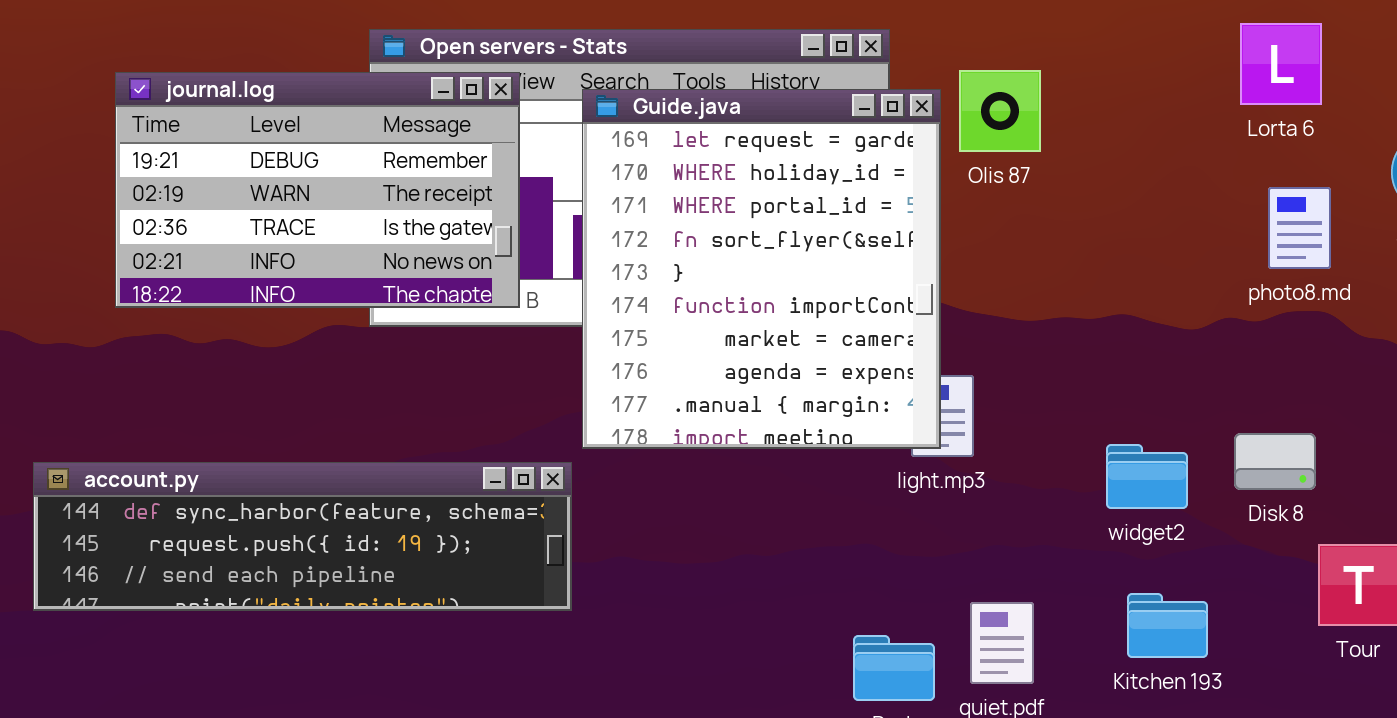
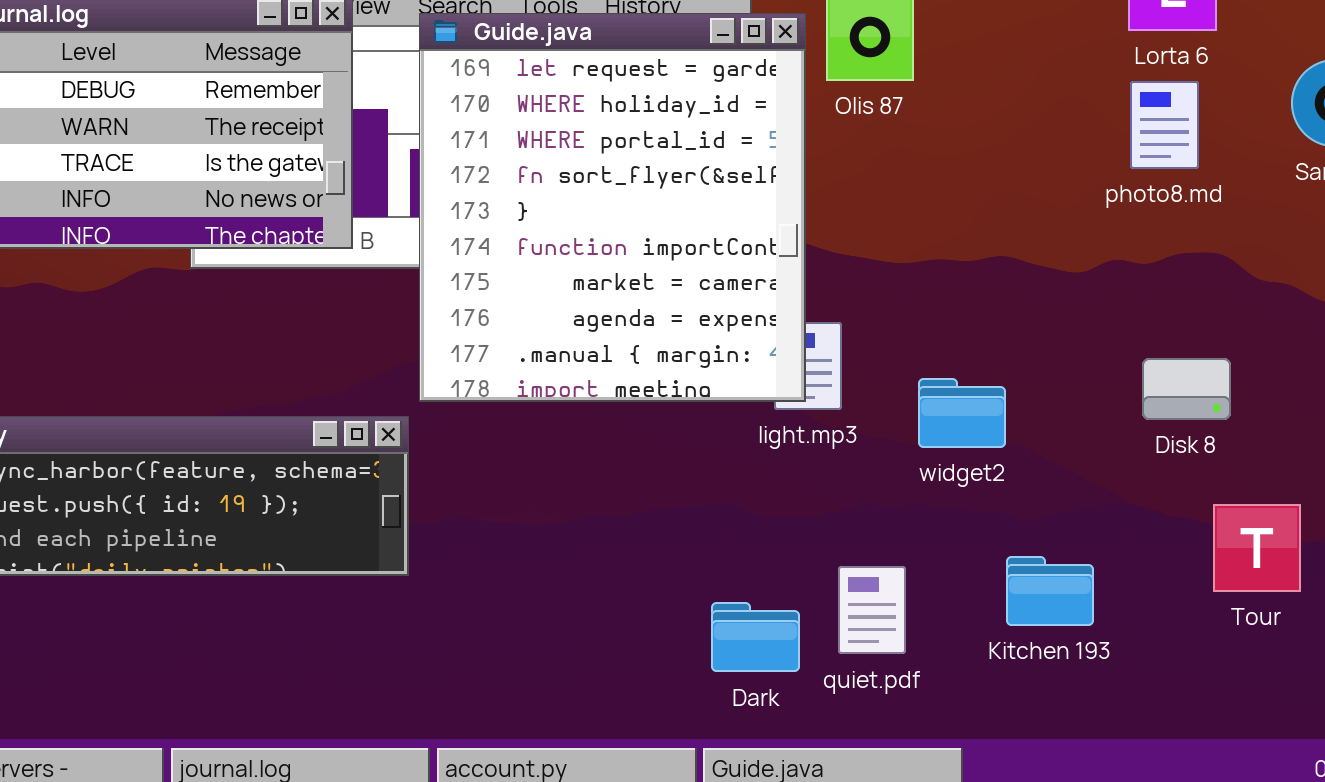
photo8.md: [1268,187,1331,269] -> [1130,81,1199,169], moved
Disk 8: [1234,433,1316,490] -> [1142,358,1231,420], moved
widget2: [1106,444,1188,509] -> [918,378,1006,448], moved

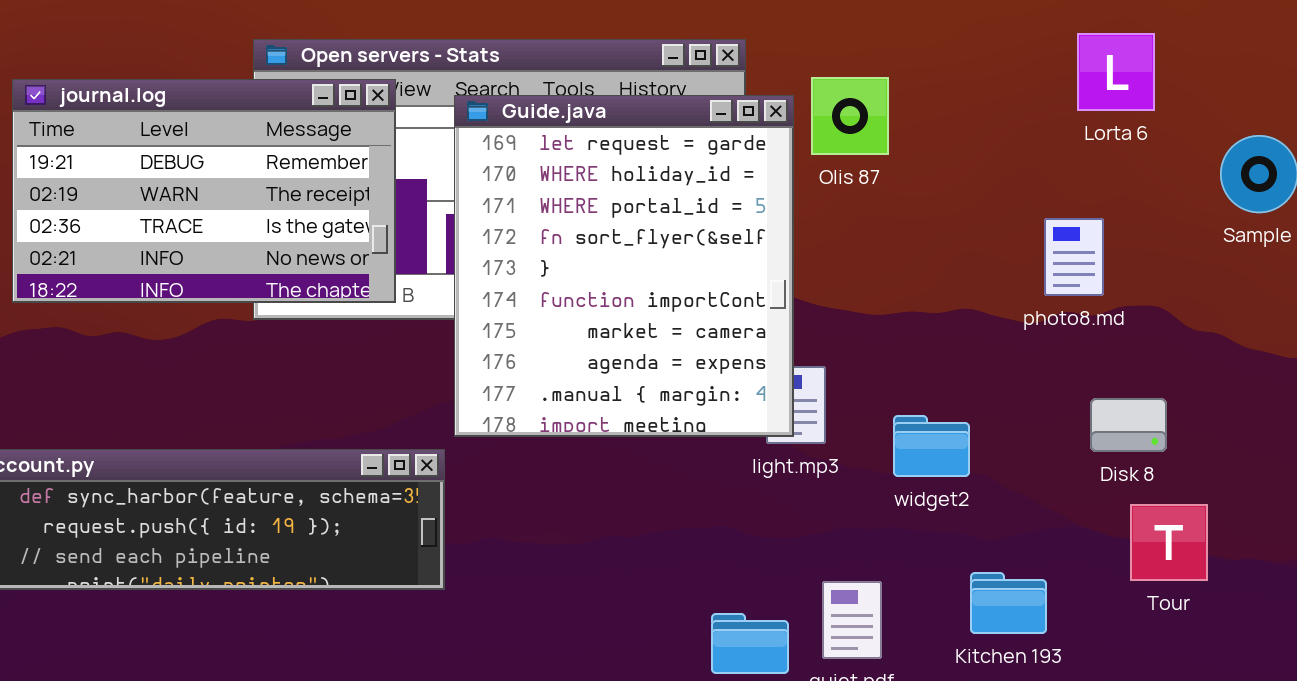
photo8.md: [1130,81,1199,169] -> [1044,218,1104,296], moved
Tour: [1213,504,1301,592] -> [1130,504,1208,581], moved

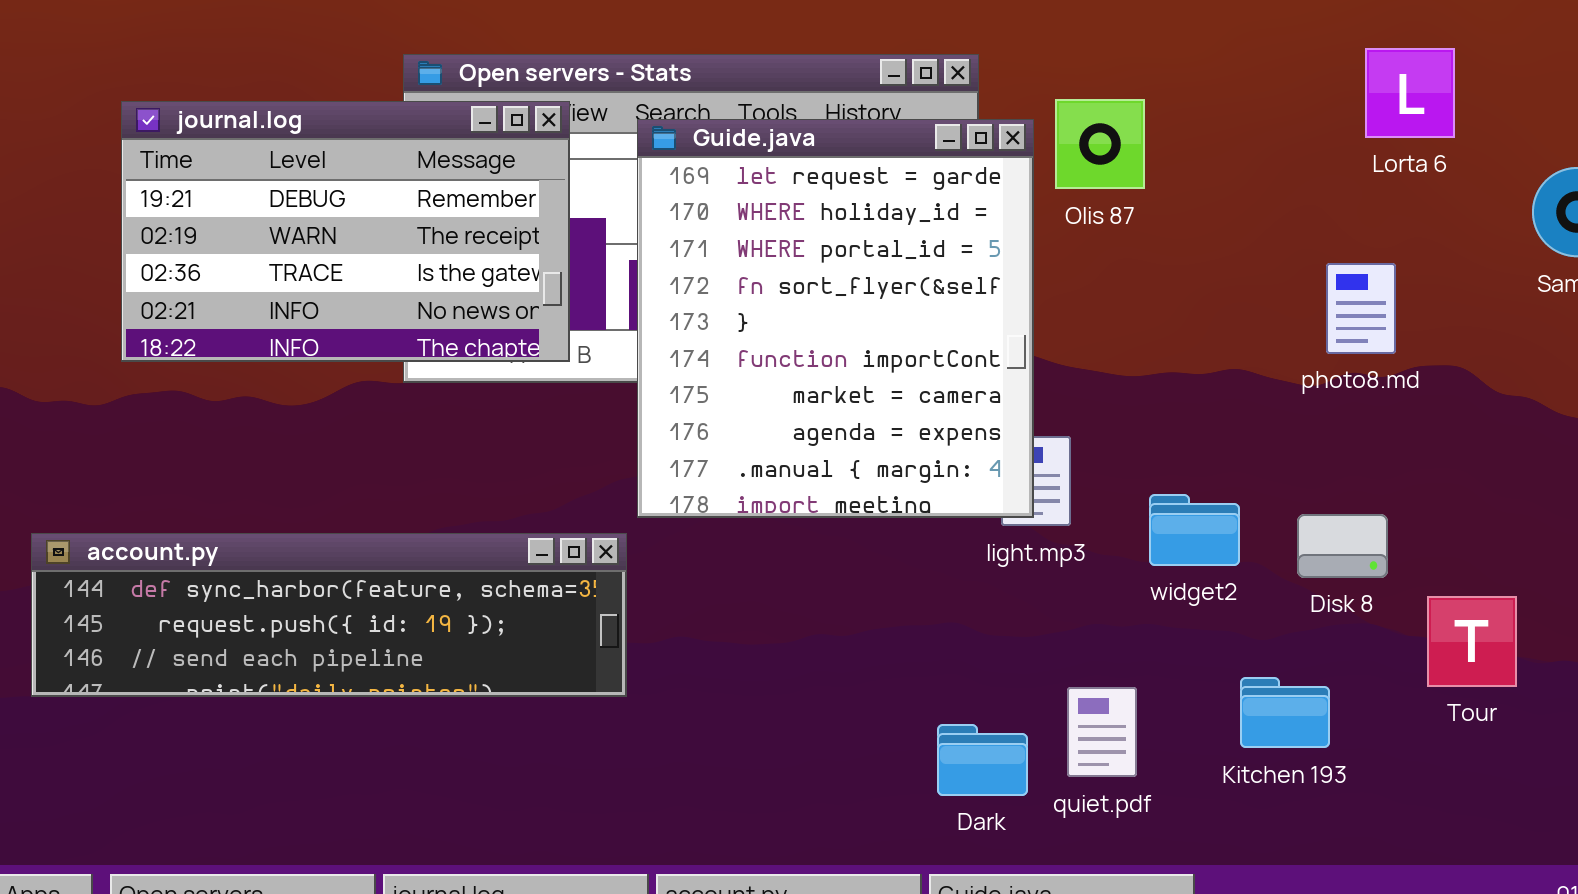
Disk 8: [1090,398,1167,452] -> [1297,514,1388,578], moved

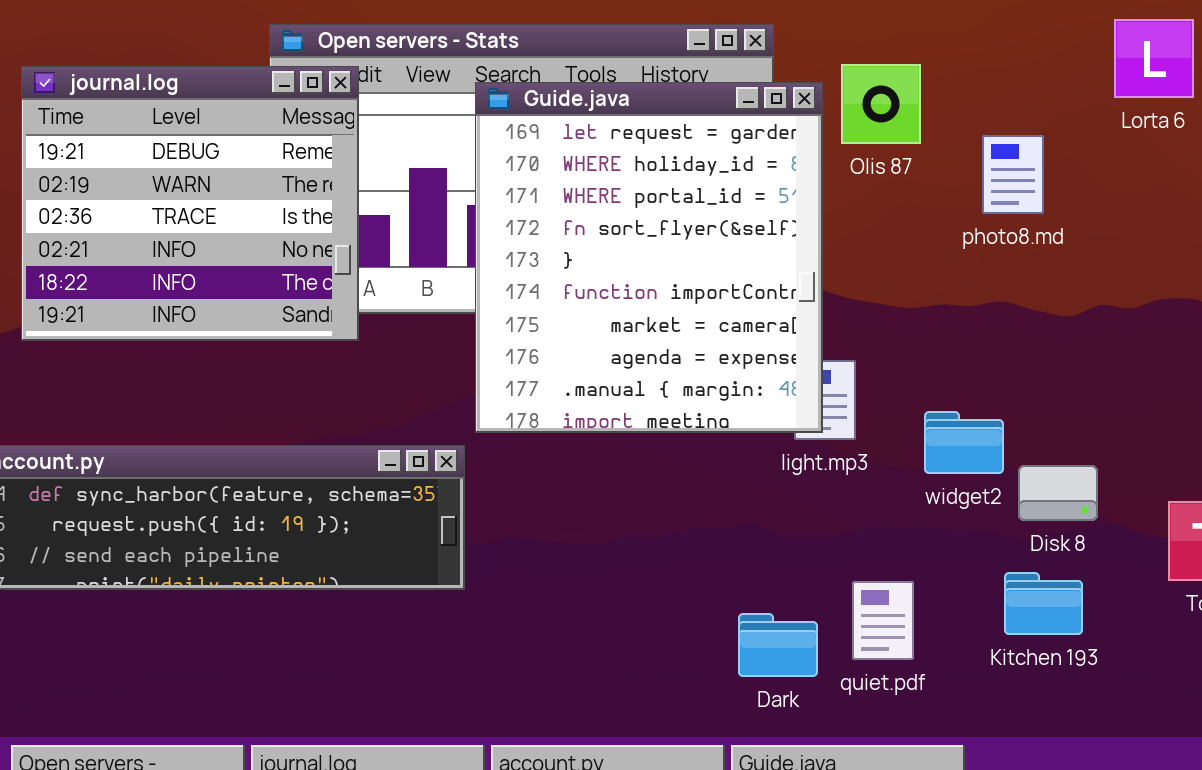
journal.log: [121,101,570,362] -> [21,66,359,341], resized
photo8.md: [1326,263,1396,354] -> [982,135,1044,214], moved
Disk 8: [1297,514,1388,578] -> [1018,465,1098,521], moved

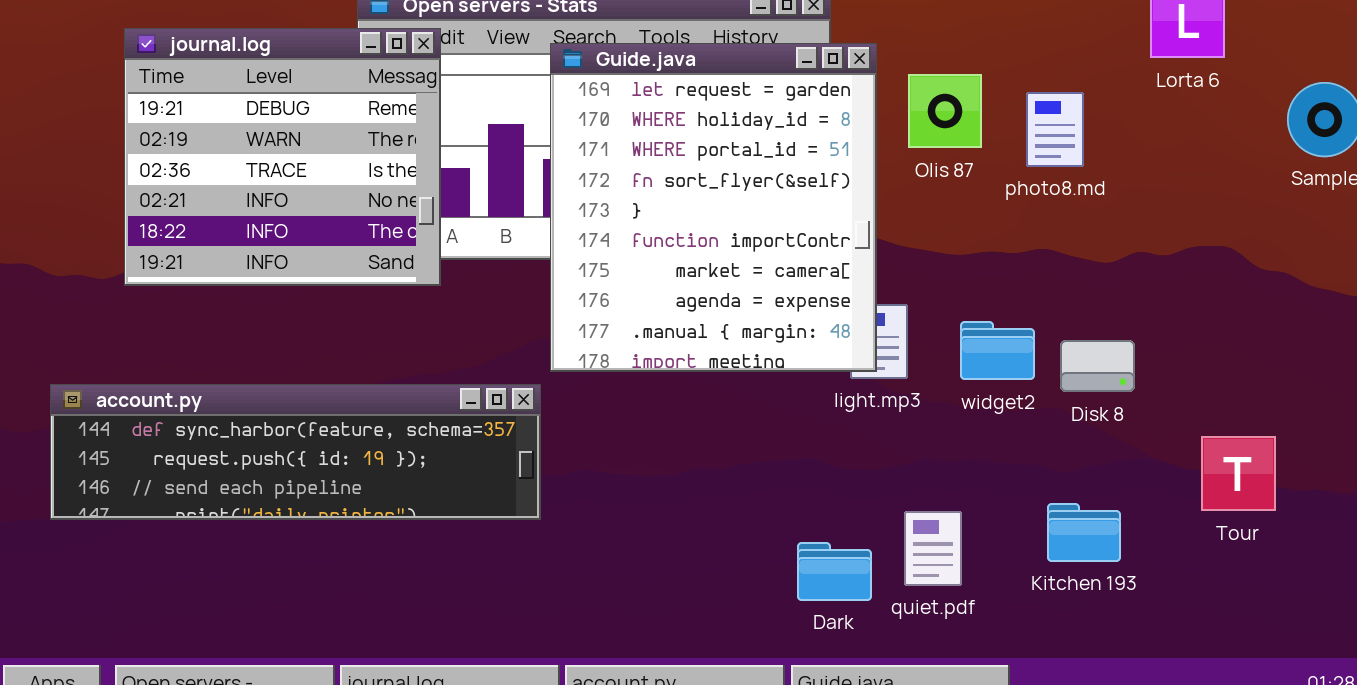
Olis 87: [841,64,921,144] -> [908,74,982,148], moved
widget2: [924,411,1004,474] -> [960,321,1035,380], moved
Disk 8: [1018,465,1098,521] -> [1060,340,1135,392], moved

